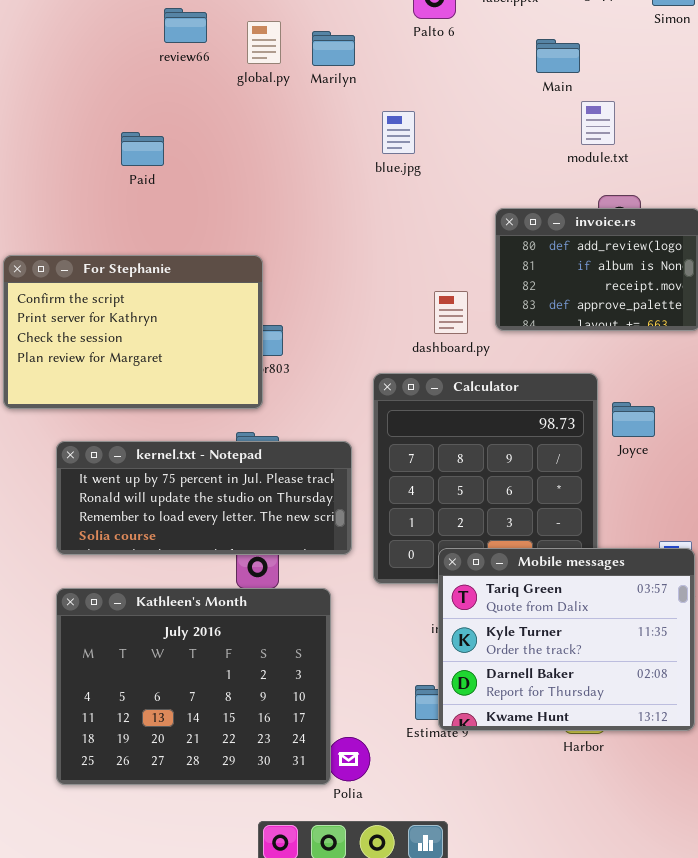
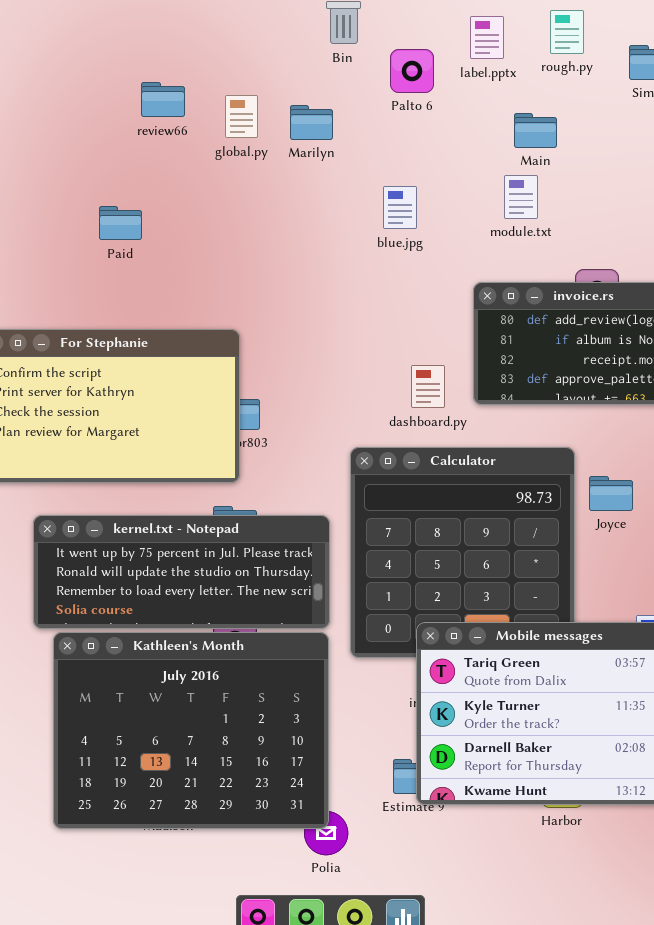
module.txt: [581,101,615,145] -> [504,175,538,219], moved
blue.jpg: [382,111,415,154] -> [383,186,417,229], moved
Kathleen's Month: [56,588,331,785] -> [53,632,329,829], moved

